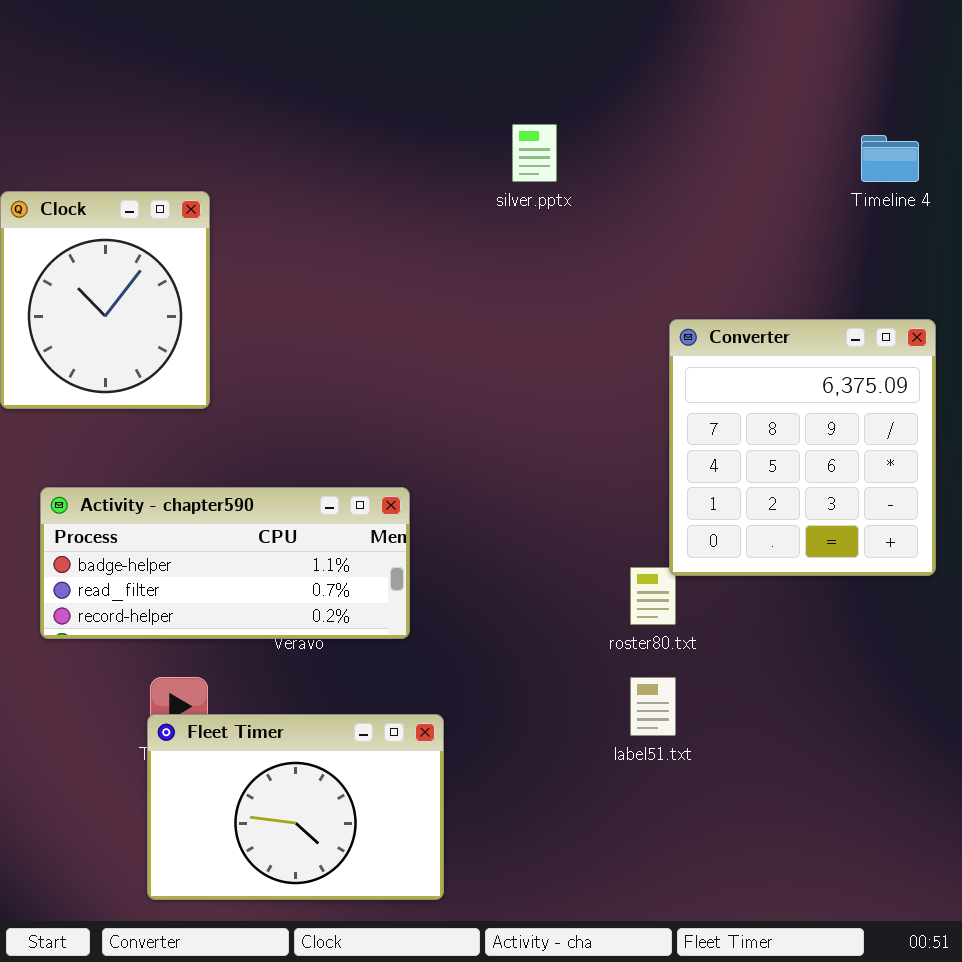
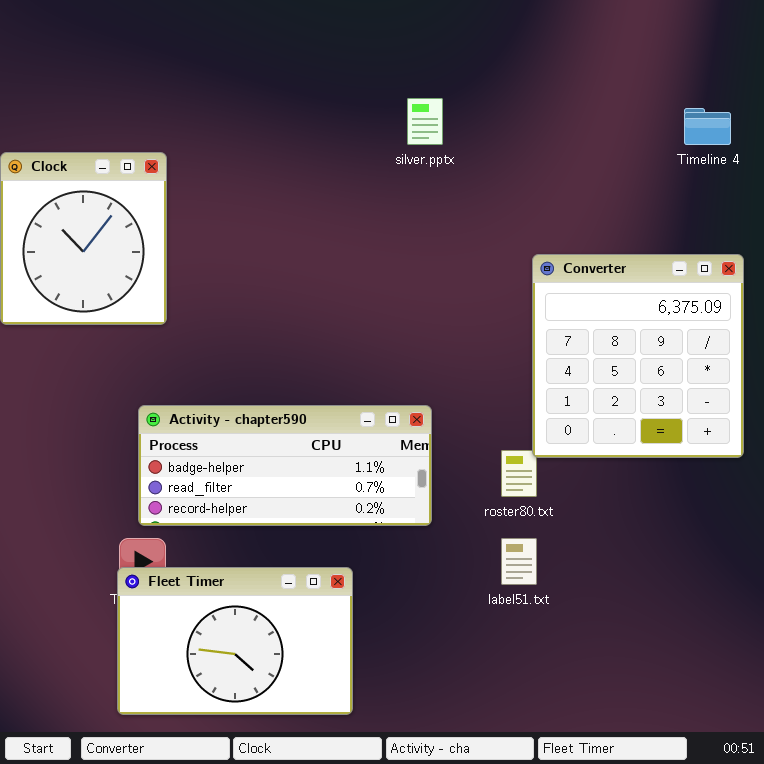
Activity - chapter590: [40,487,410,639] -> [138,405,432,526], moved

